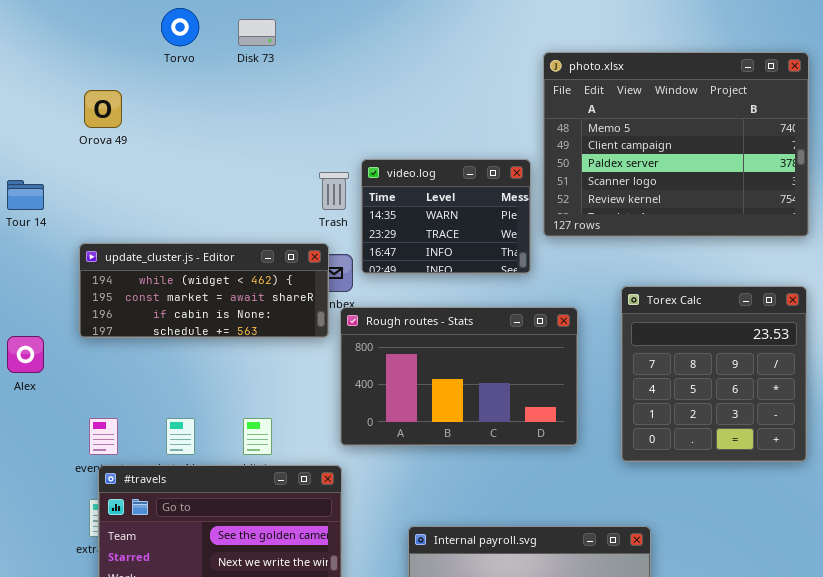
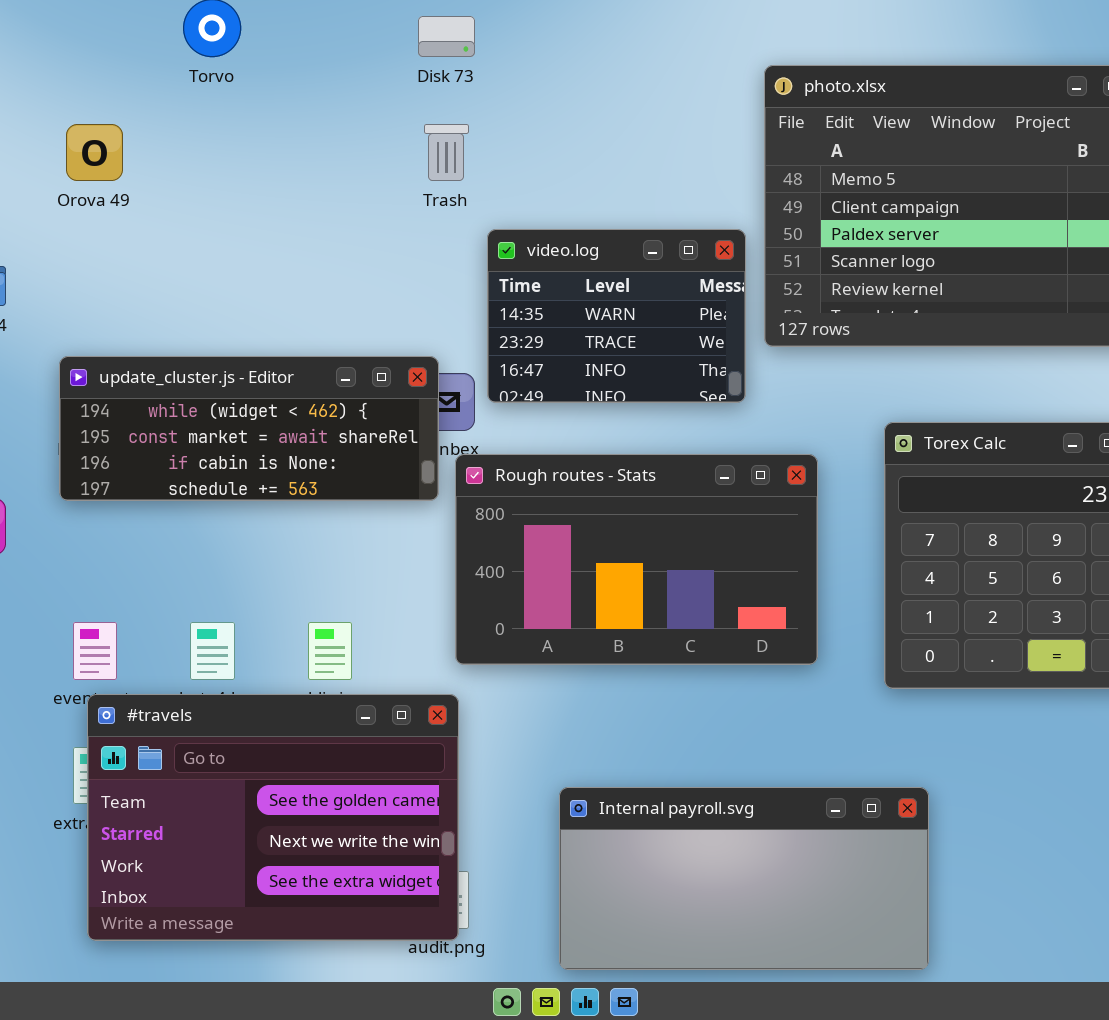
Disk 73: [238,19,276,46] -> [418,16,475,57], moved
Trash: [319,172,349,210] -> [424,124,469,181], moved

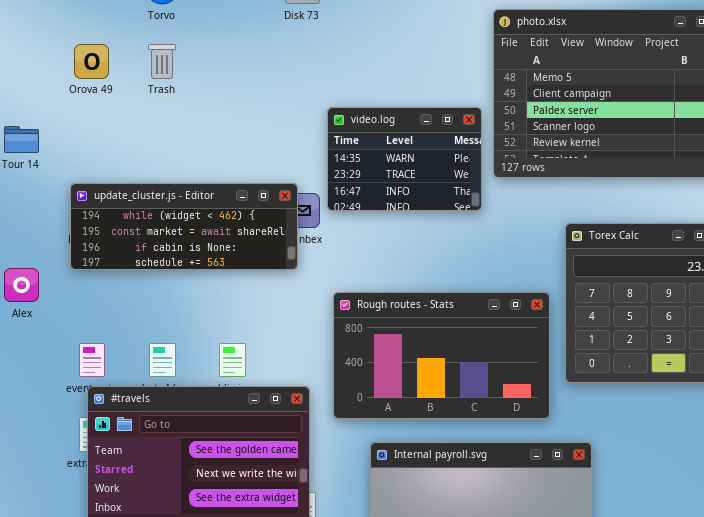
Trash: [424,124,469,181] -> [148,44,176,79], moved
Rough routes - Stats: [455,454,818,665] -> [333,292,550,419], moved

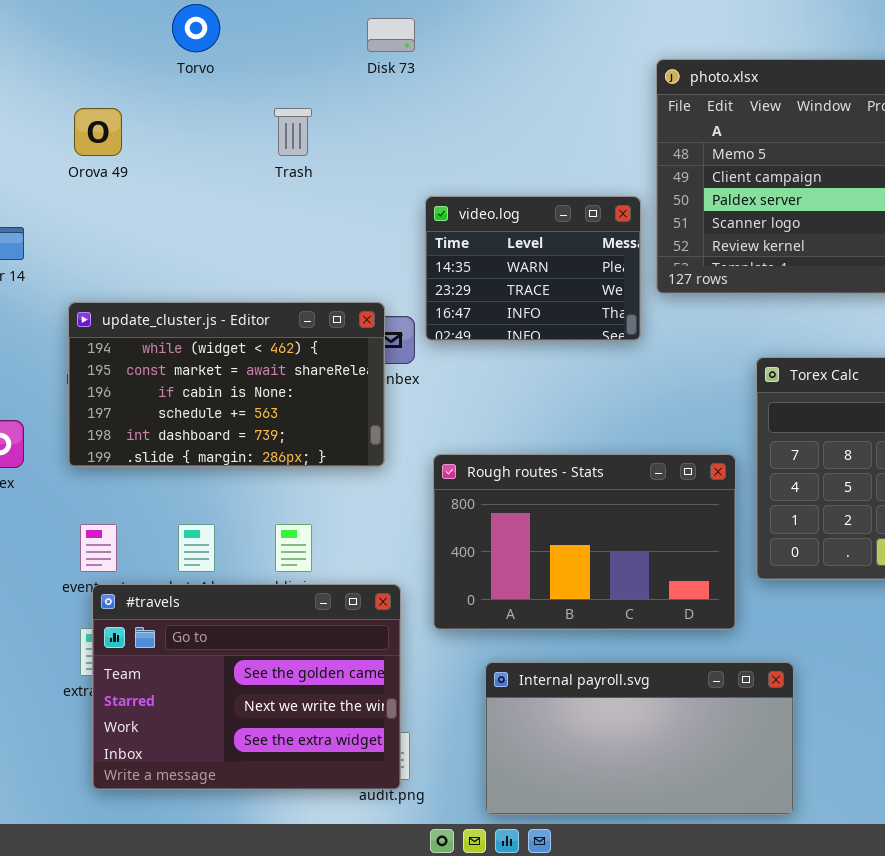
Trash: [148,44,176,79] -> [274,108,312,156], moved
update_cluster.js - Editor: [70,183,298,270] -> [68,302,385,467], resized

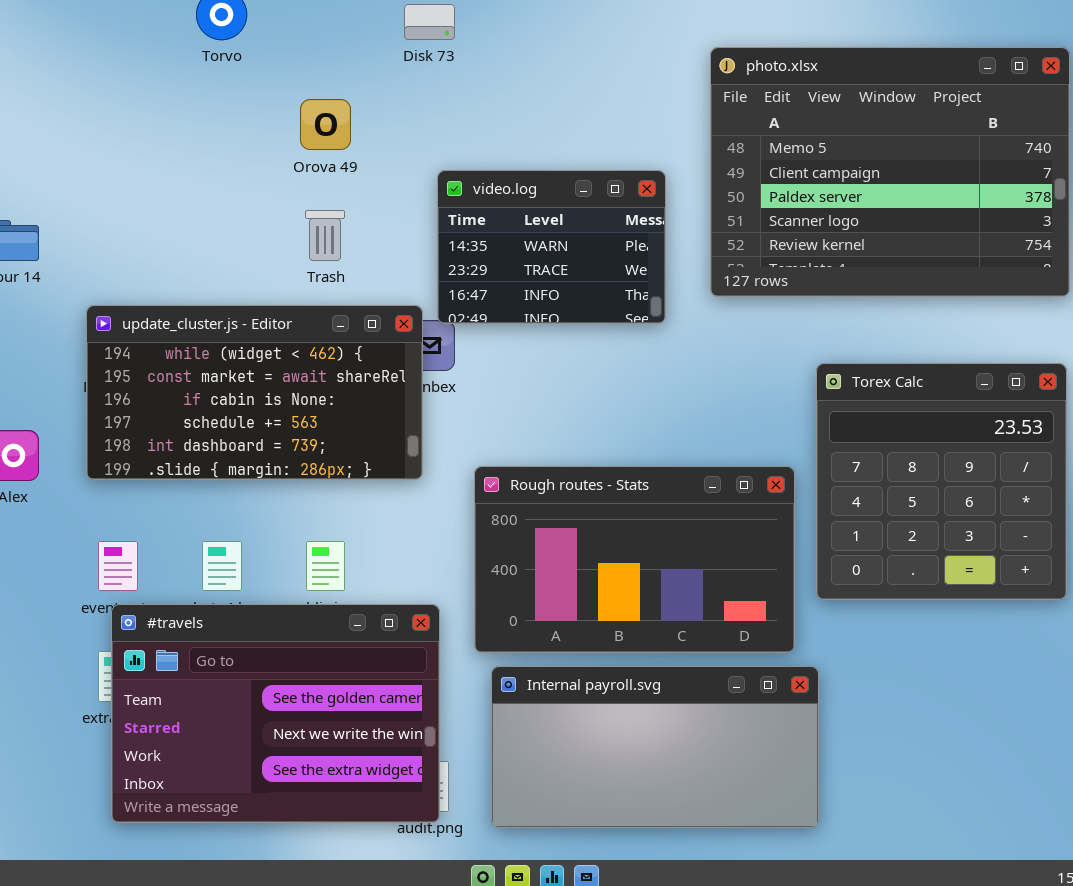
Orova 49: [74,108,122,156] -> [300,99,351,150], moved
Trash: [274,108,312,156] -> [305,210,345,261], moved
video.log: [425,196,641,341] -> [437,170,666,324], moved
Internal payroll.svg: [485,662,794,815] -> [491,666,819,828], moved

